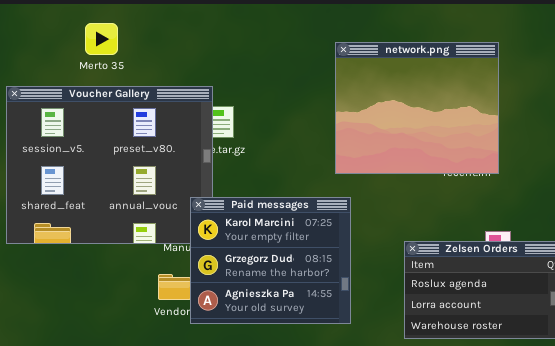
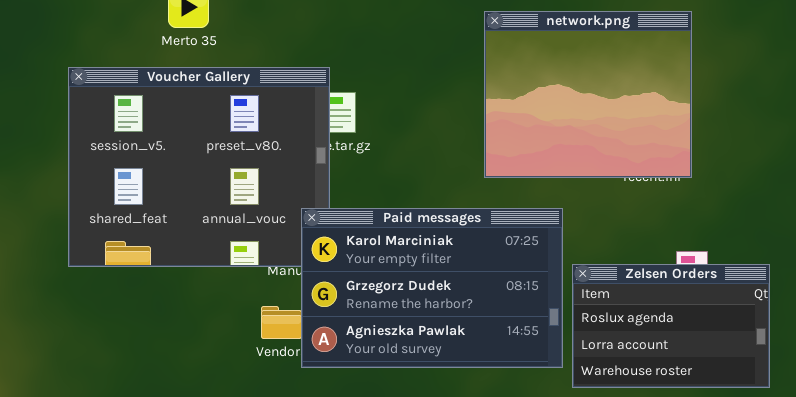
Paid messages: [190,197,351,324] -> [301,208,563,368], resized

